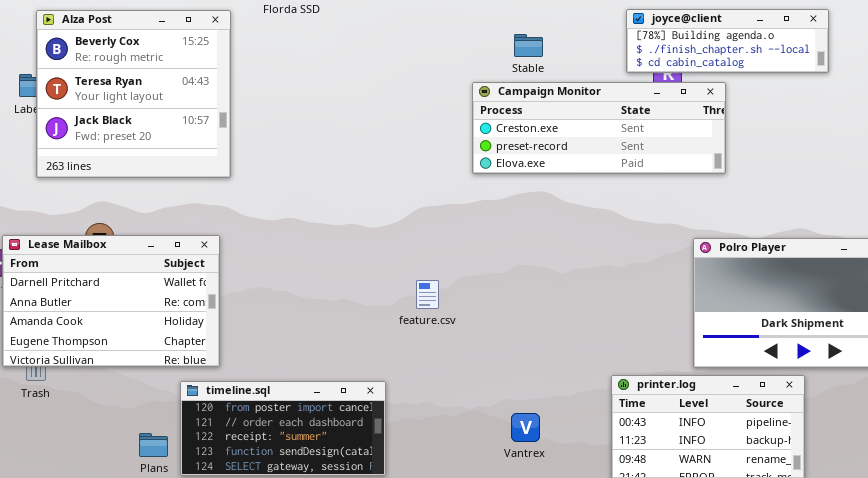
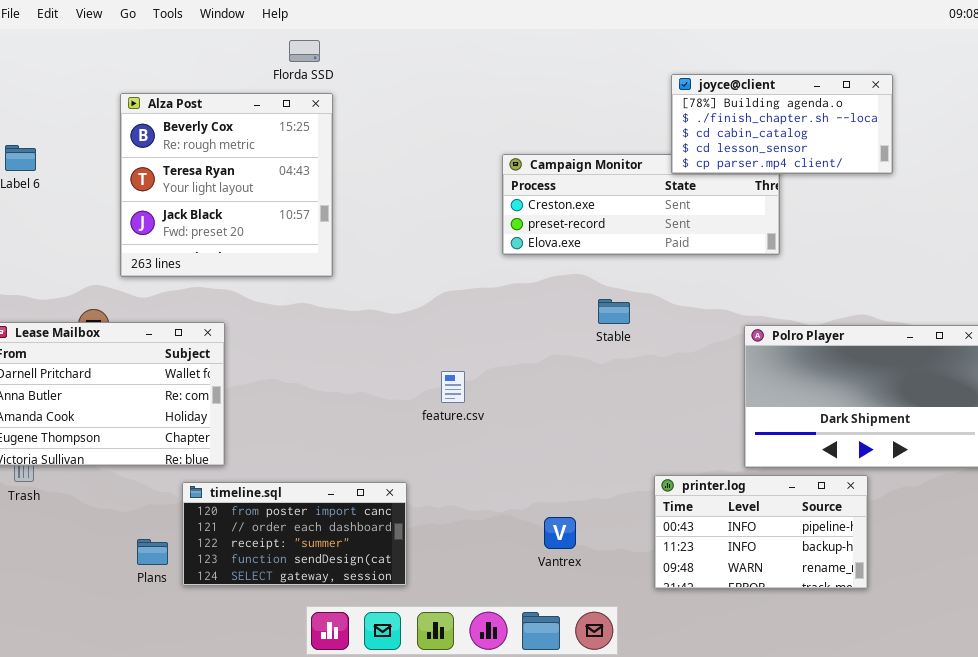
joyce@client: [626,9,829,73] -> [671,74,893,174], resized
Alza Post: [36,10,231,178] -> [120,93,333,277], moved
Stable: [514,34,543,57] -> [598,299,630,324], moved

